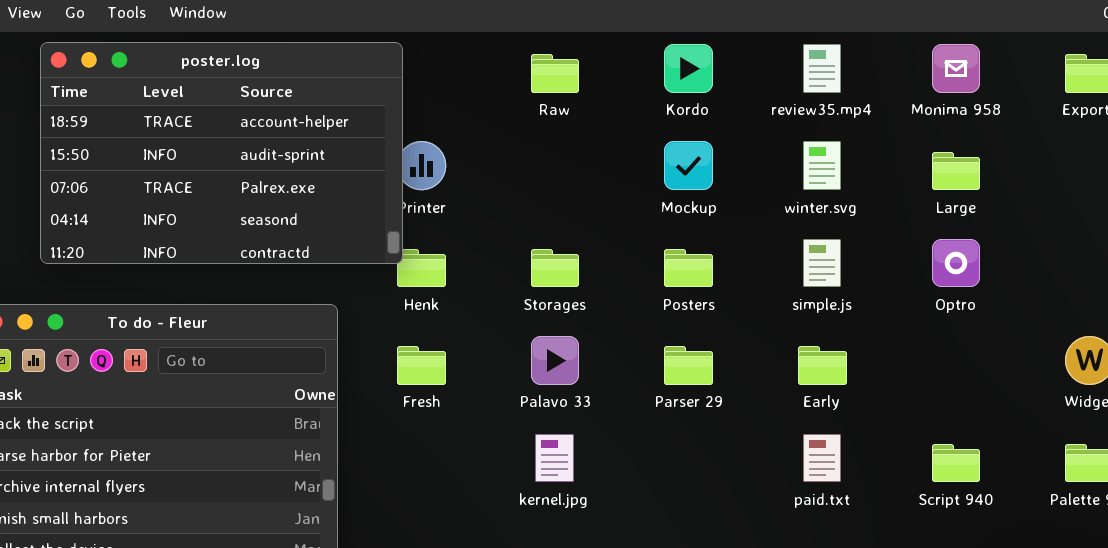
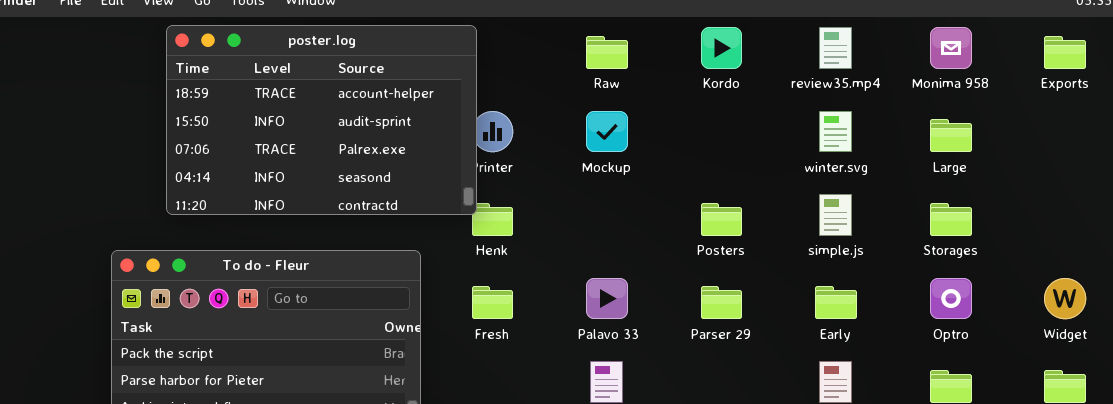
Mockup: [664,141,713,190] -> [586,111,628,152], moved
Optro: [932,239,980,287] -> [930,278,972,319], moved
Storages: [531,249,579,287] -> [930,203,972,236], moved

